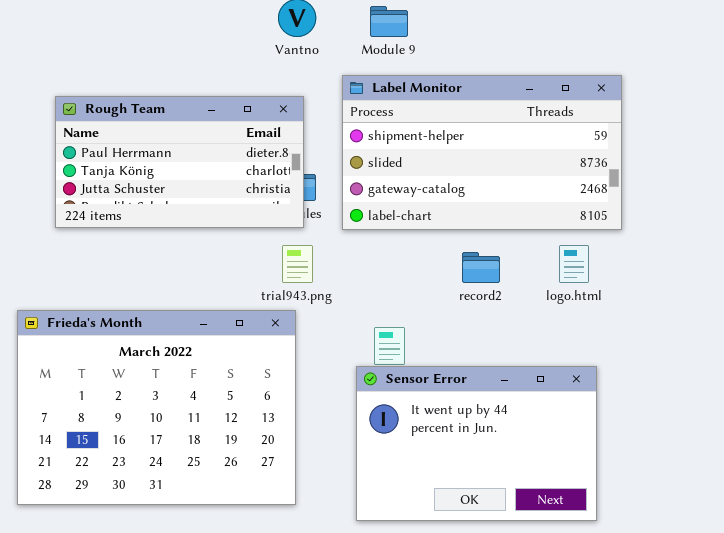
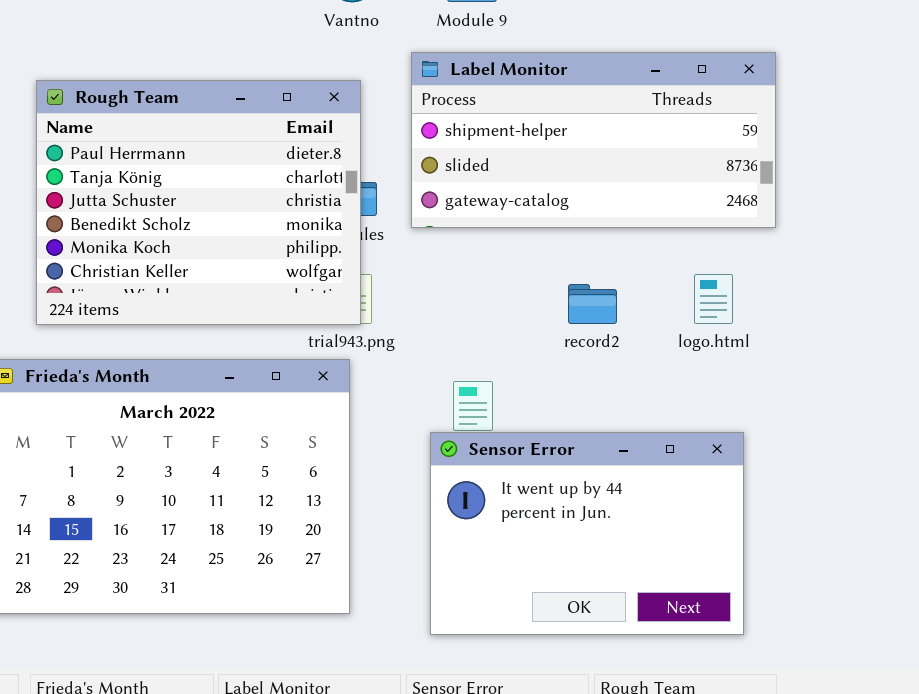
Label Monitor: [342,75,622,230] -> [411,52,776,228], resized
Rough Team: [55,96,304,228] -> [36,80,361,325], resized

